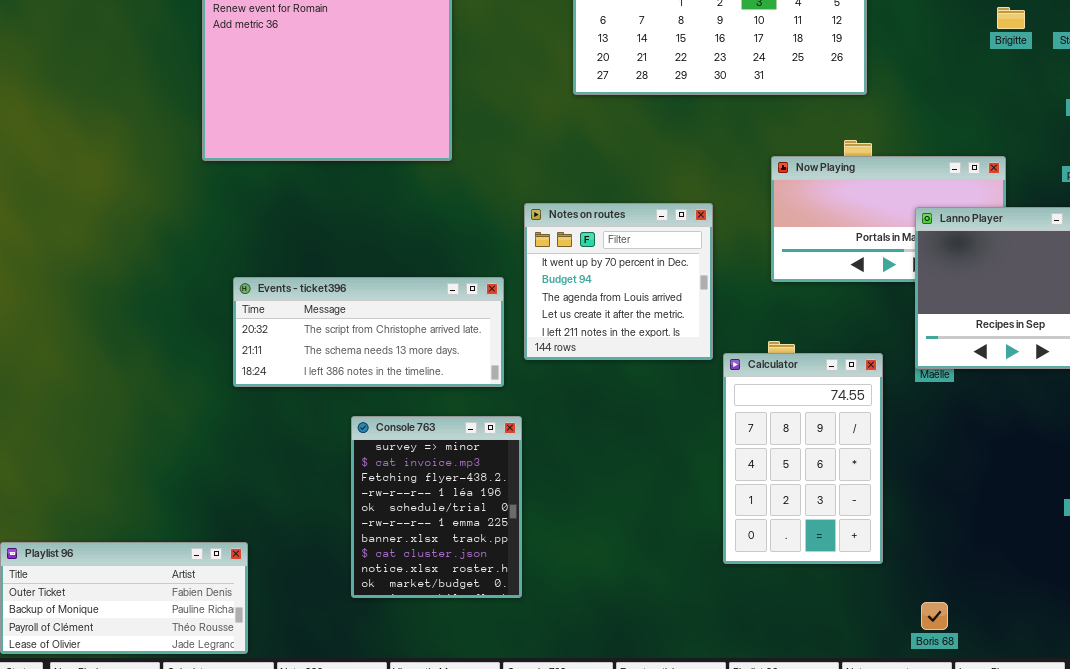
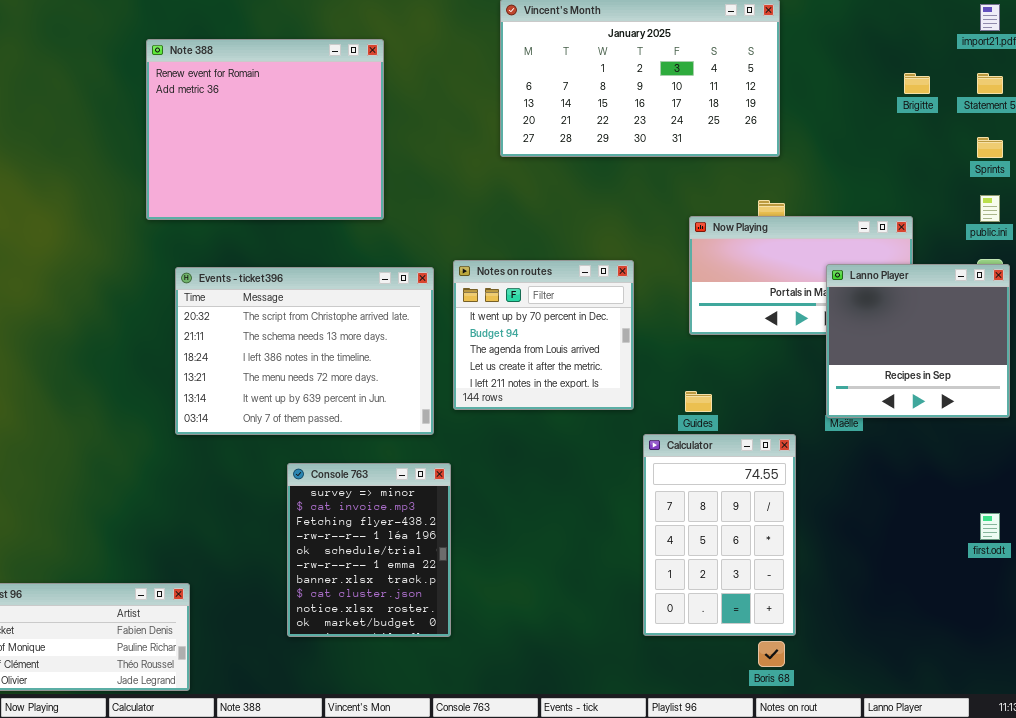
Events - ticket396: [233,277,504,387] -> [175,267,434,435], resized
Calculator: [723,353,883,564] -> [643,434,796,636], moved
Boris 68: [921,602,948,630] -> [758,641,785,667], moved

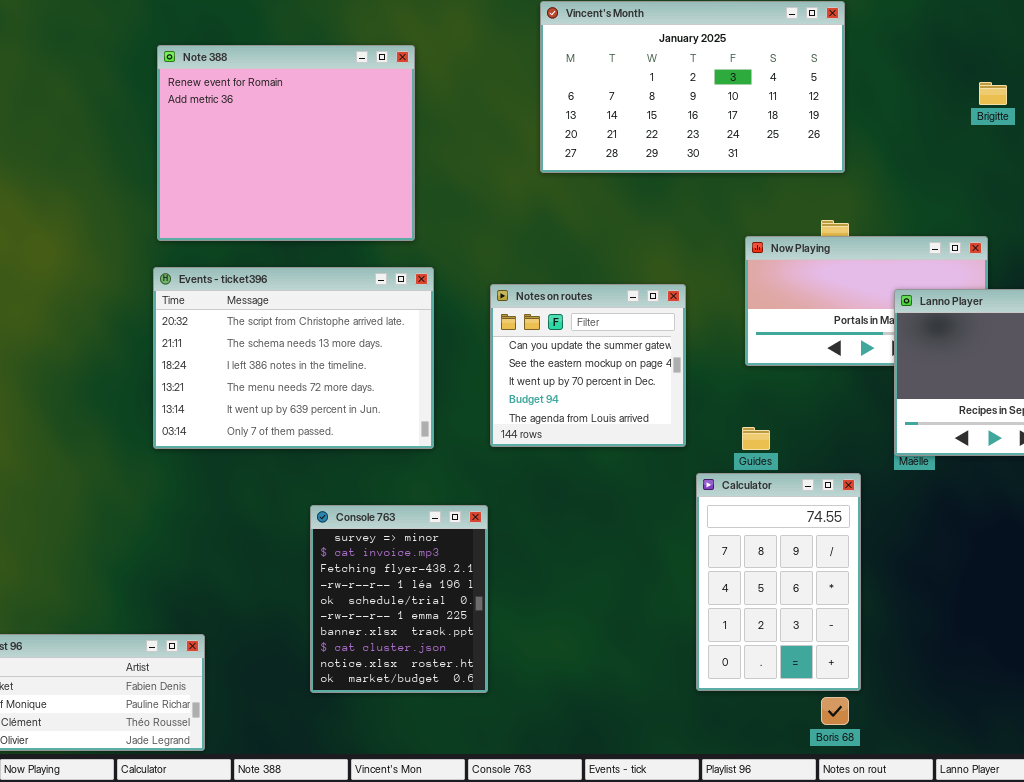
Notes on routes: [453,260,634,410] -> [490,284,686,447], scrolled up 2 rows
Events - ticket396: [175,267,434,435] -> [153,267,434,449], moved

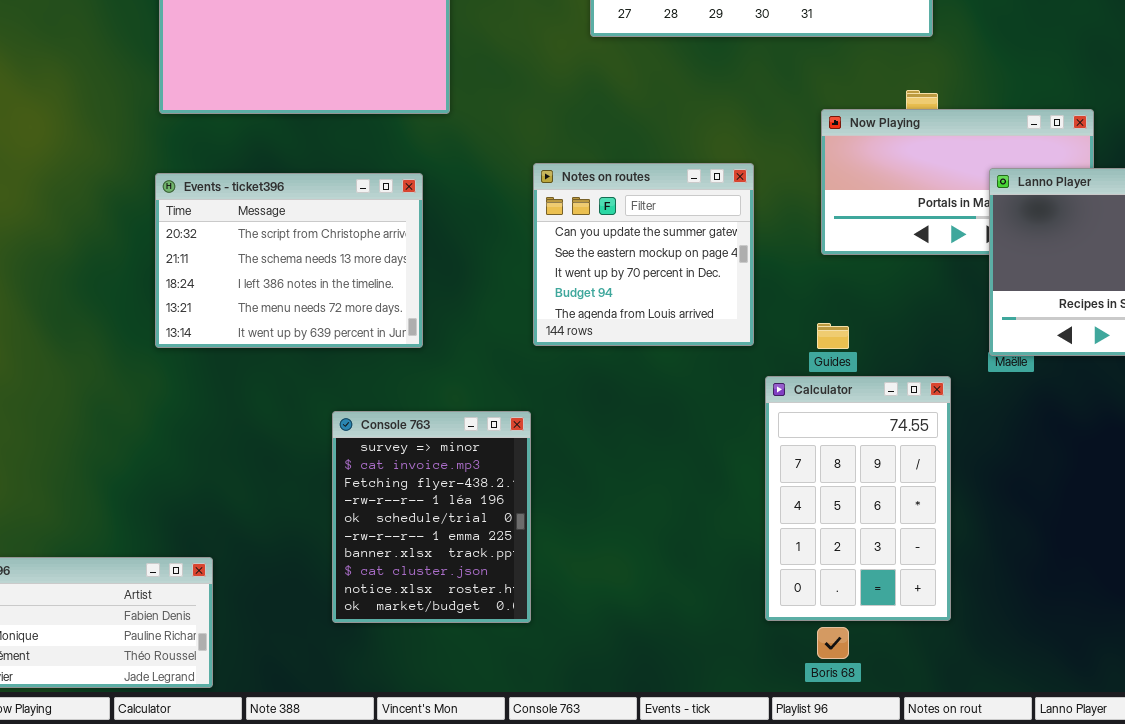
Events - ticket396: [153,267,434,449] -> [155,173,423,348], resized
Boris 68: [821,697,849,725] -> [817,627,849,659], moved

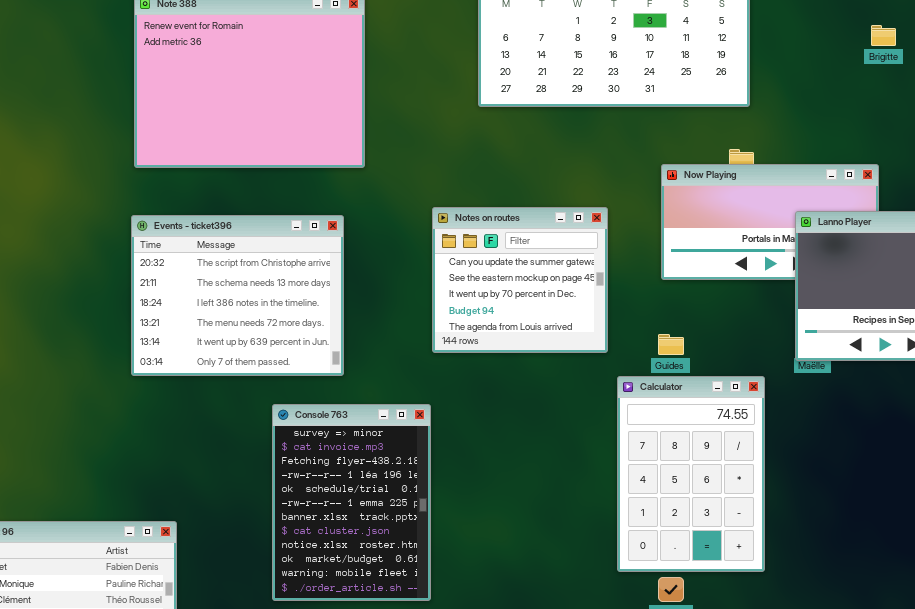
Events - ticket396: [155,173,423,348] -> [131,215,344,376], resized
Console 763: [332,411,531,623] -> [272,404,431,601], resized

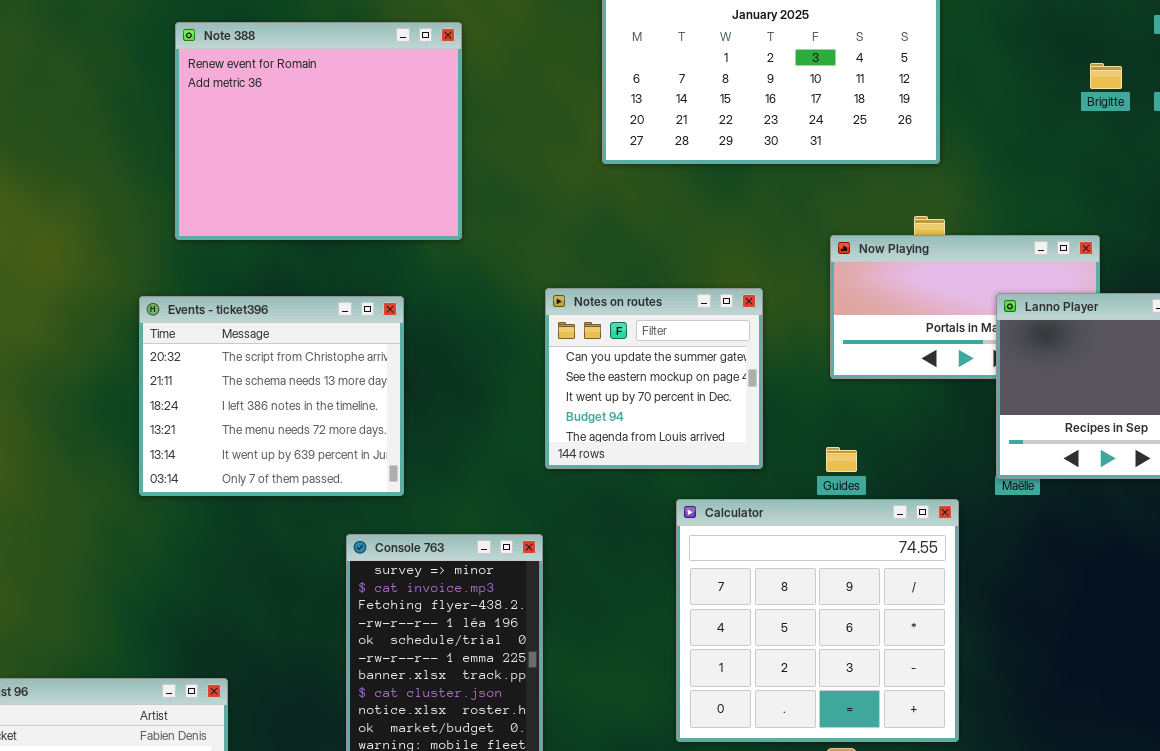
Events - ticket396: [131,215,344,376] -> [139,296,404,496], moved
Calculator: [617,376,765,572] -> [676,499,959,742], resized

